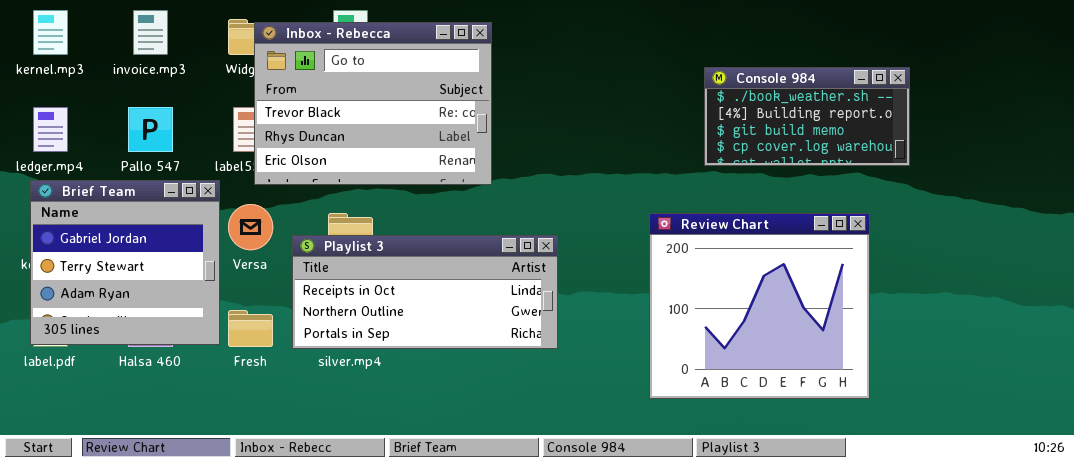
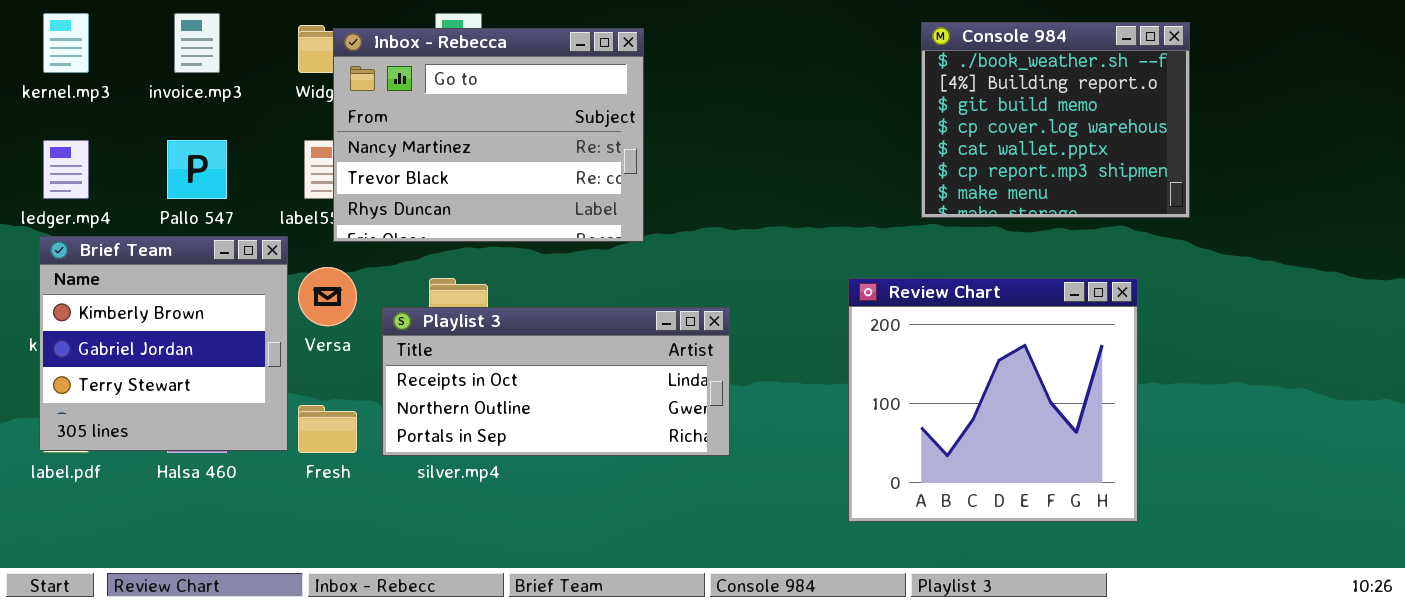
Inbox - Rebecca: [254,22,492,185] -> [333,28,644,242], scrolled up 1 row
Console 984: [704,67,910,166] -> [921,22,1190,218], resized
Brief Team: [30,180,220,345] -> [39,236,288,451], scrolled up 1 row

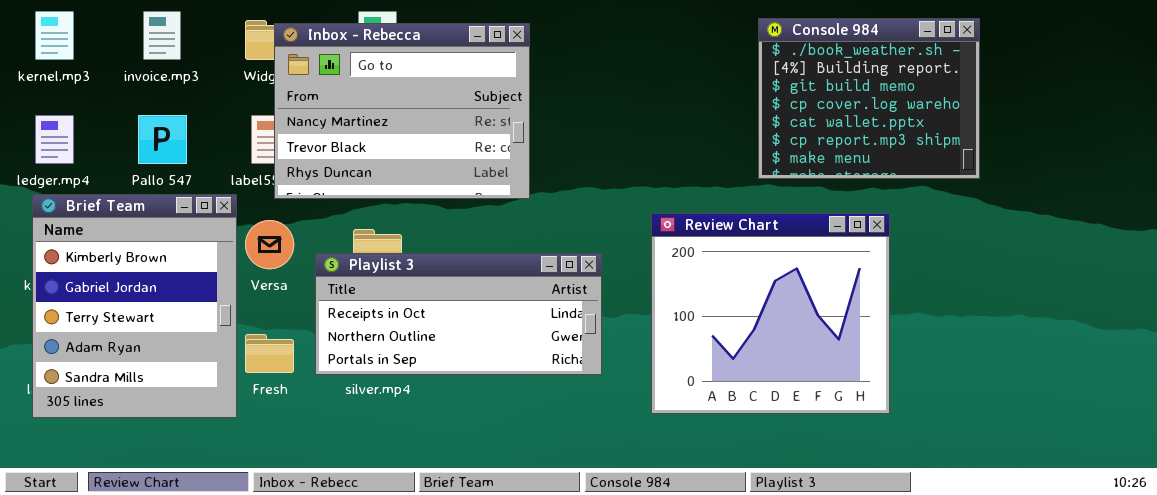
Brief Team: [39,236,288,451] -> [32,194,237,418], resized
Review Chart: [848,278,1138,522] -> [651,213,890,414], moved

